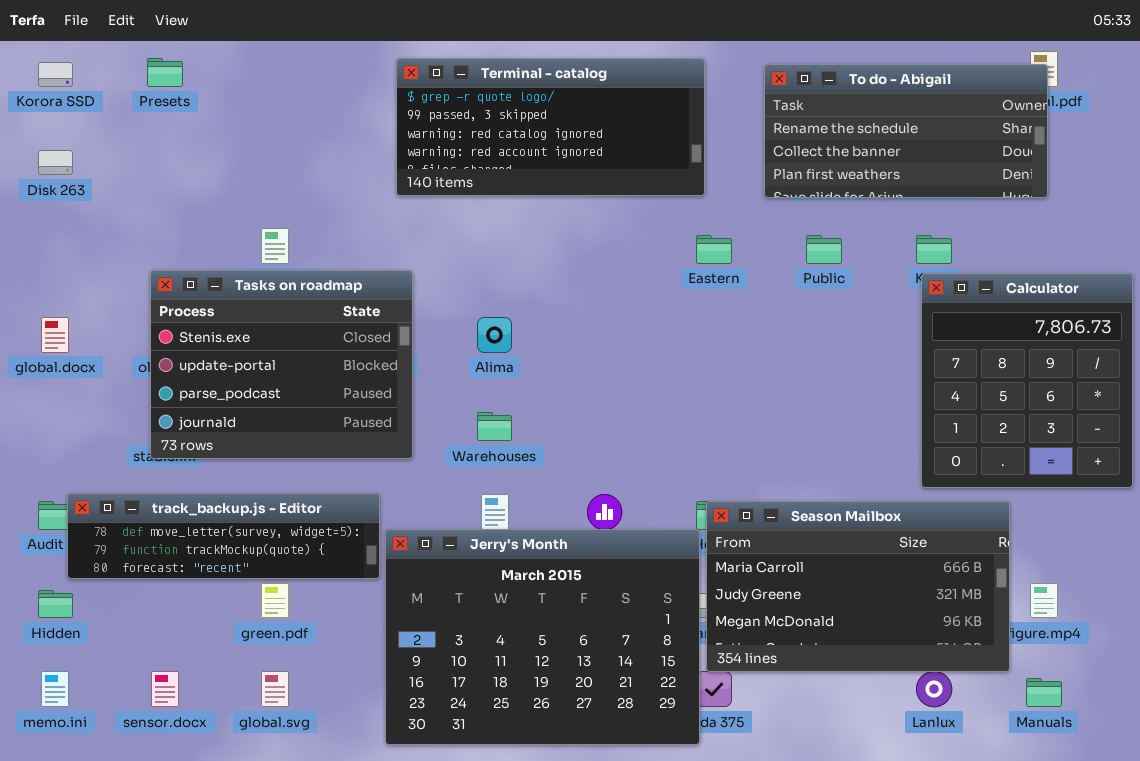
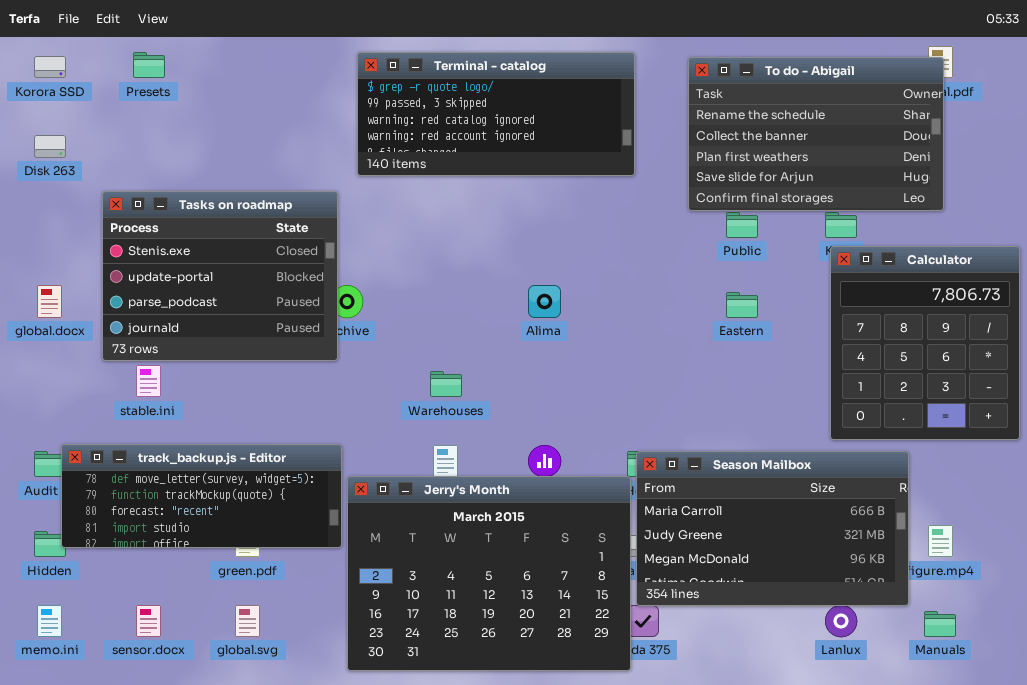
To do - Abigail: [764,64,1048,198] -> [688,57,944,211], resized
Eastern: [696,235,732,264] -> [726,292,758,318], moved
Tasks on roadmap: [150,270,413,459] -> [102,191,338,361], moved
Alima: [477,317,512,353] -> [528,285,561,318], moved
track_backup.js - Editor: [67,493,380,579] -> [61,444,342,548], resized

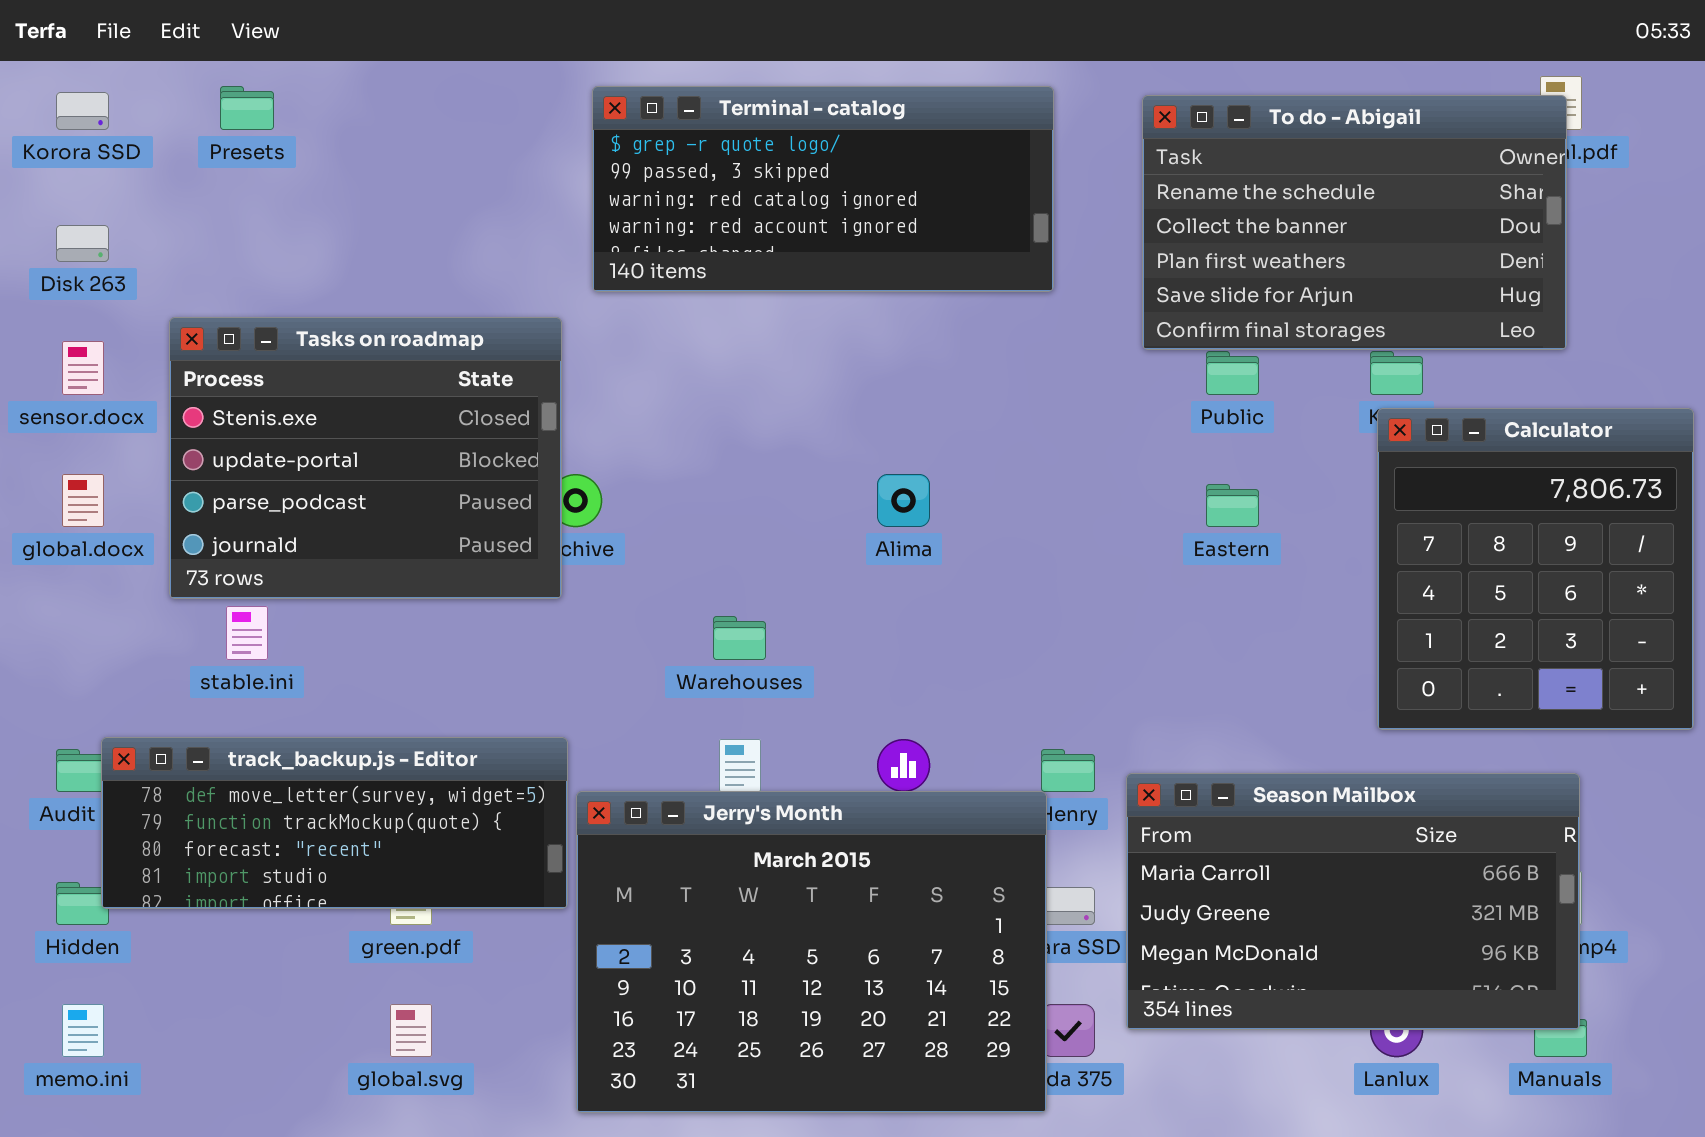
Season Mailbox: [636,451,909,606] -> [1126,773,1580,1030], moved
sensor.docx: [136,605,161,637] -> [62,341,104,395], moved

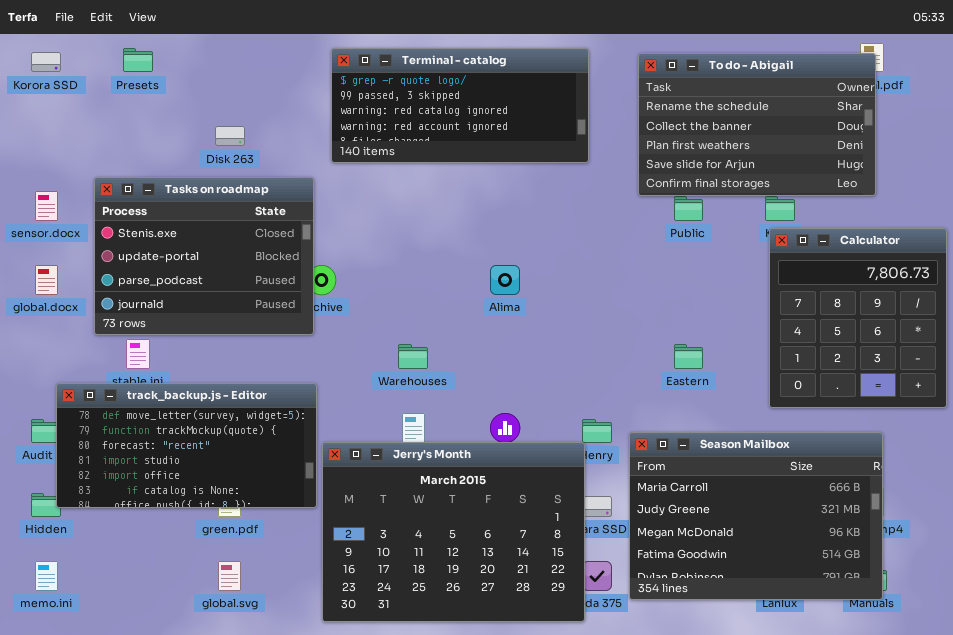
Disk 263: [56,225,109,262] -> [215,126,245,146], moved
Eastern: [1206,484,1259,527] -> [674,344,703,369], moved
track_backup.js - Editor: [101,737,568,909] -> [56,383,317,508], resized
Season Mailbox: [1126,773,1580,1030] -> [629,432,883,600], resized

